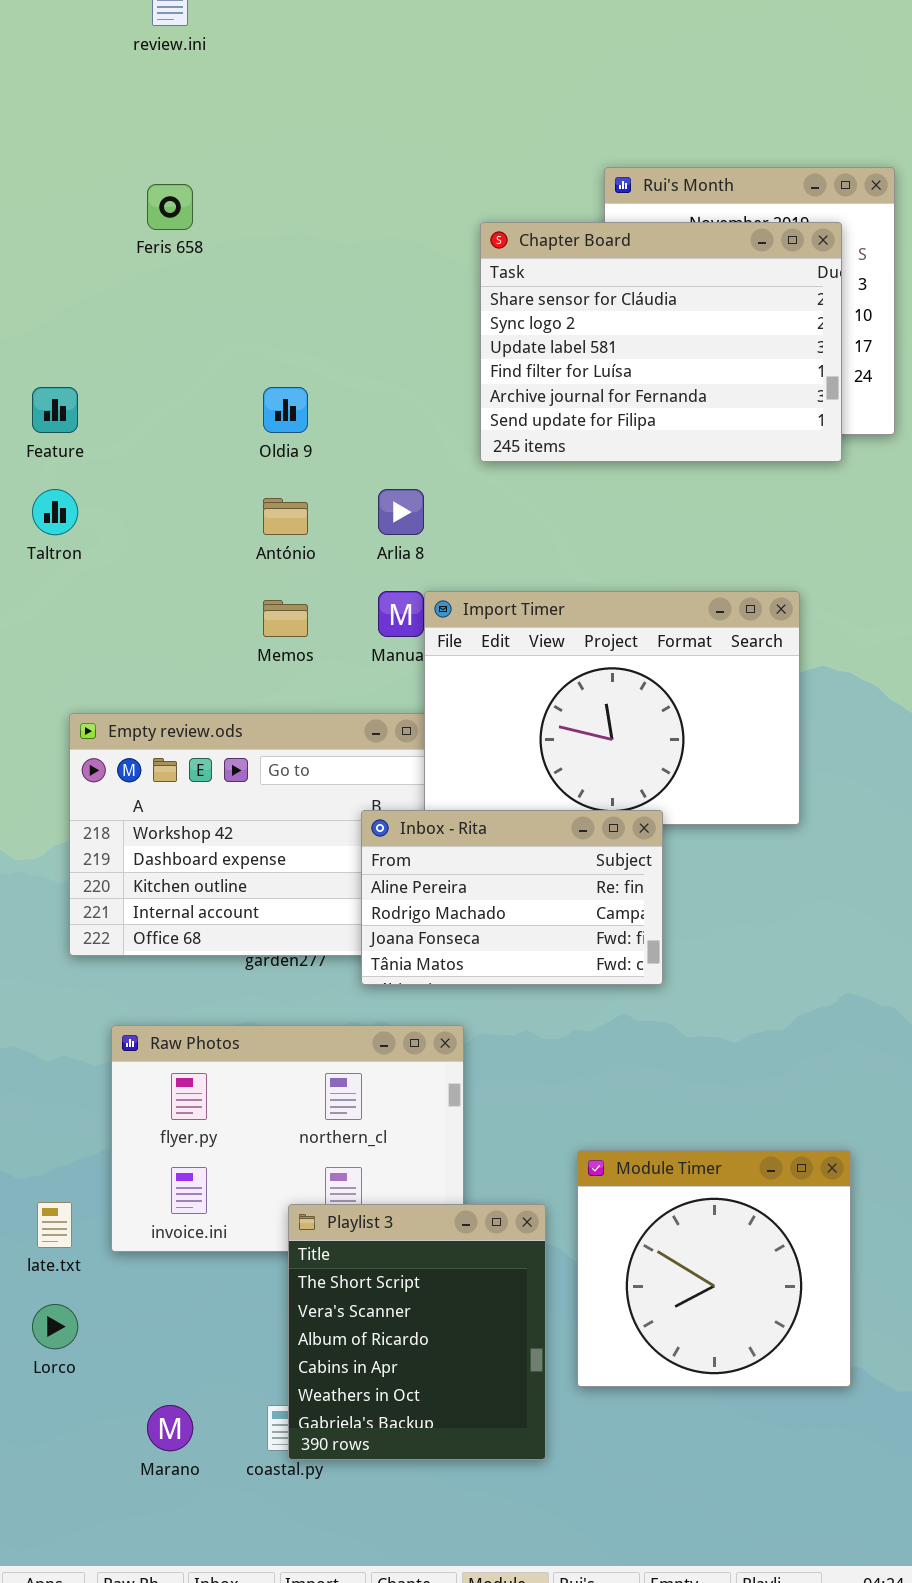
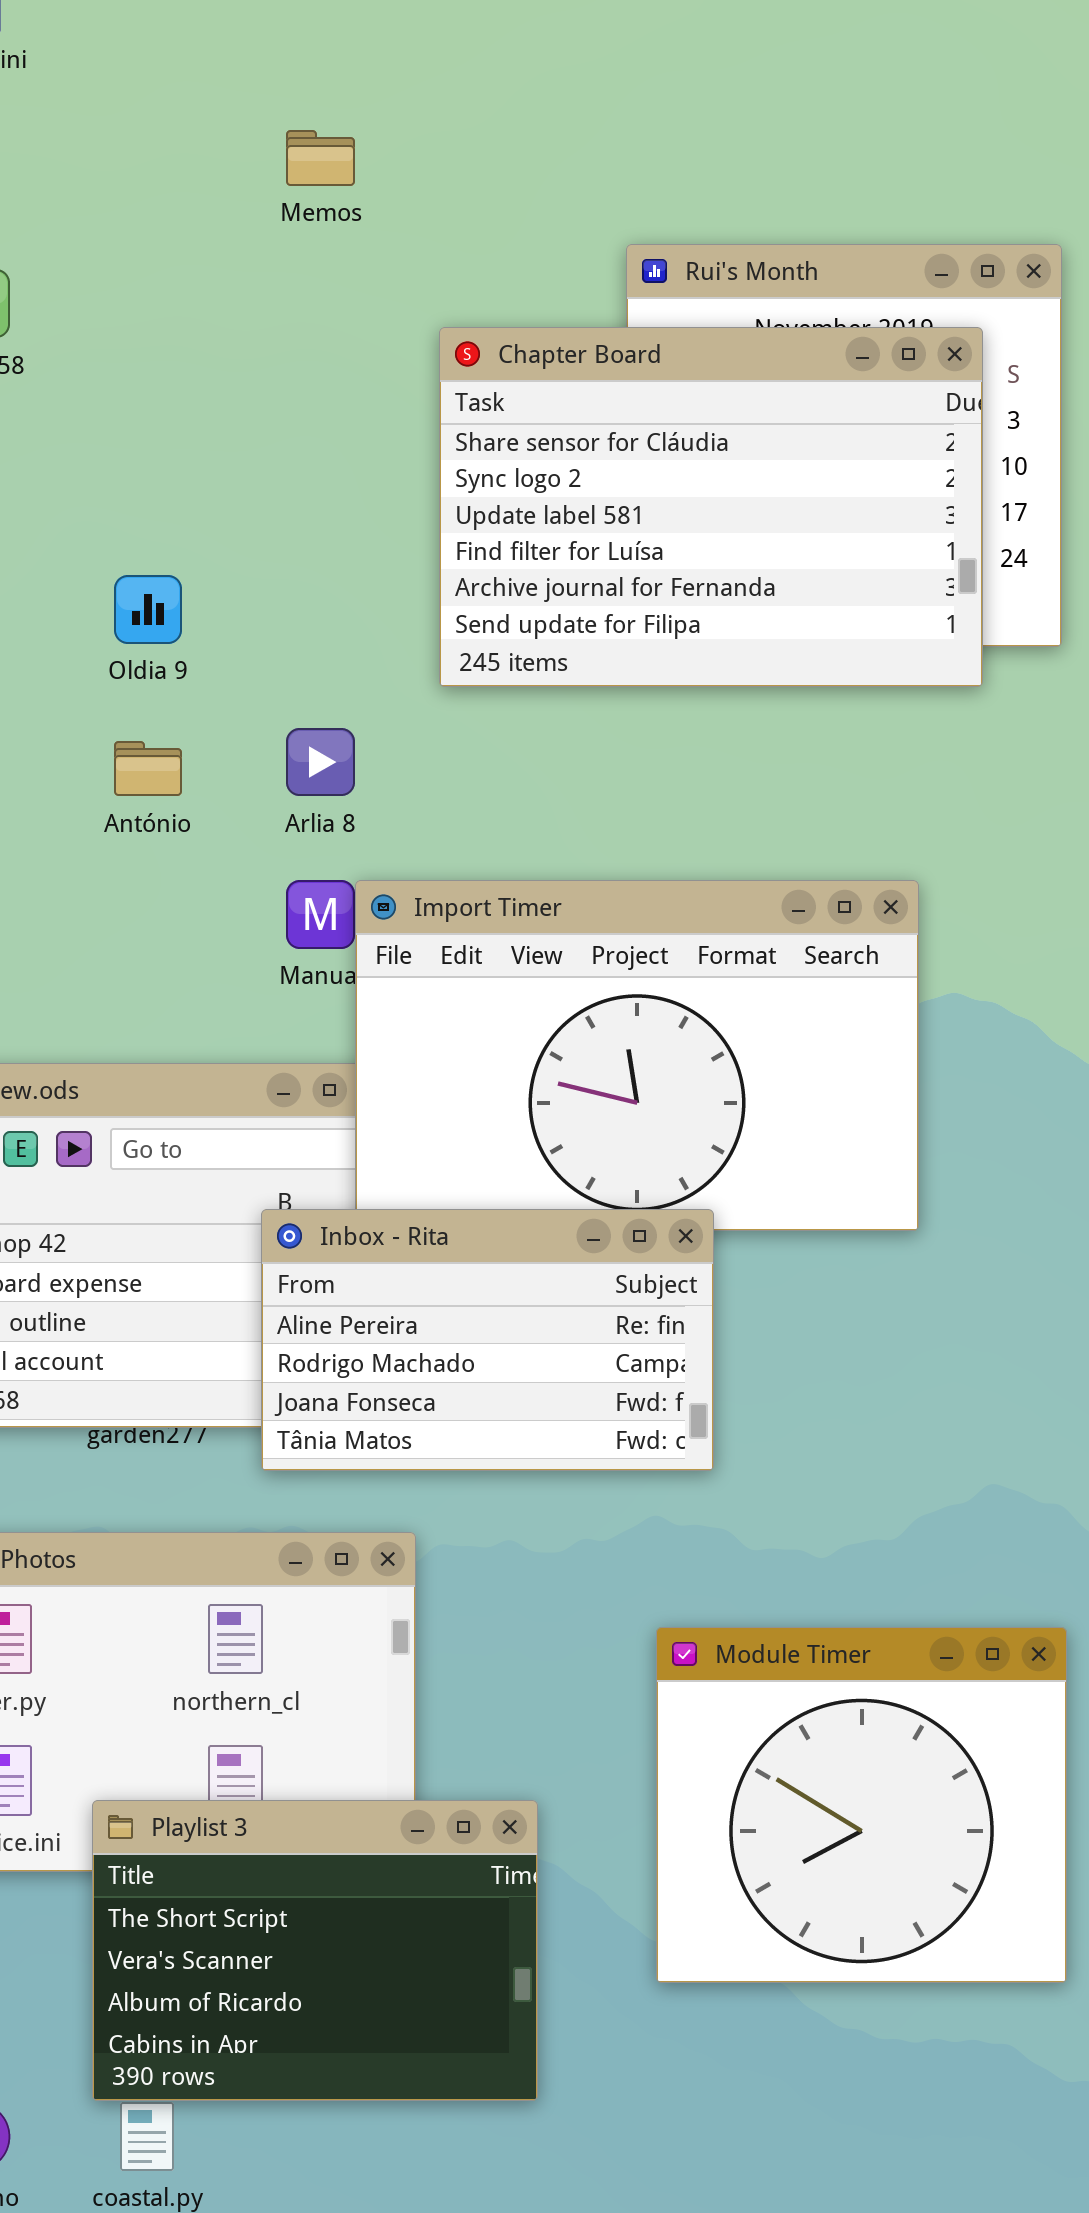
Memos: [263,600,308,637] -> [286,130,355,186], moved
Module Timer: [577,1150,851,1387] -> [656,1627,1067,1983], moved
Playlist 3: [288,1204,546,1460] -> [92,1800,538,2101], resized

